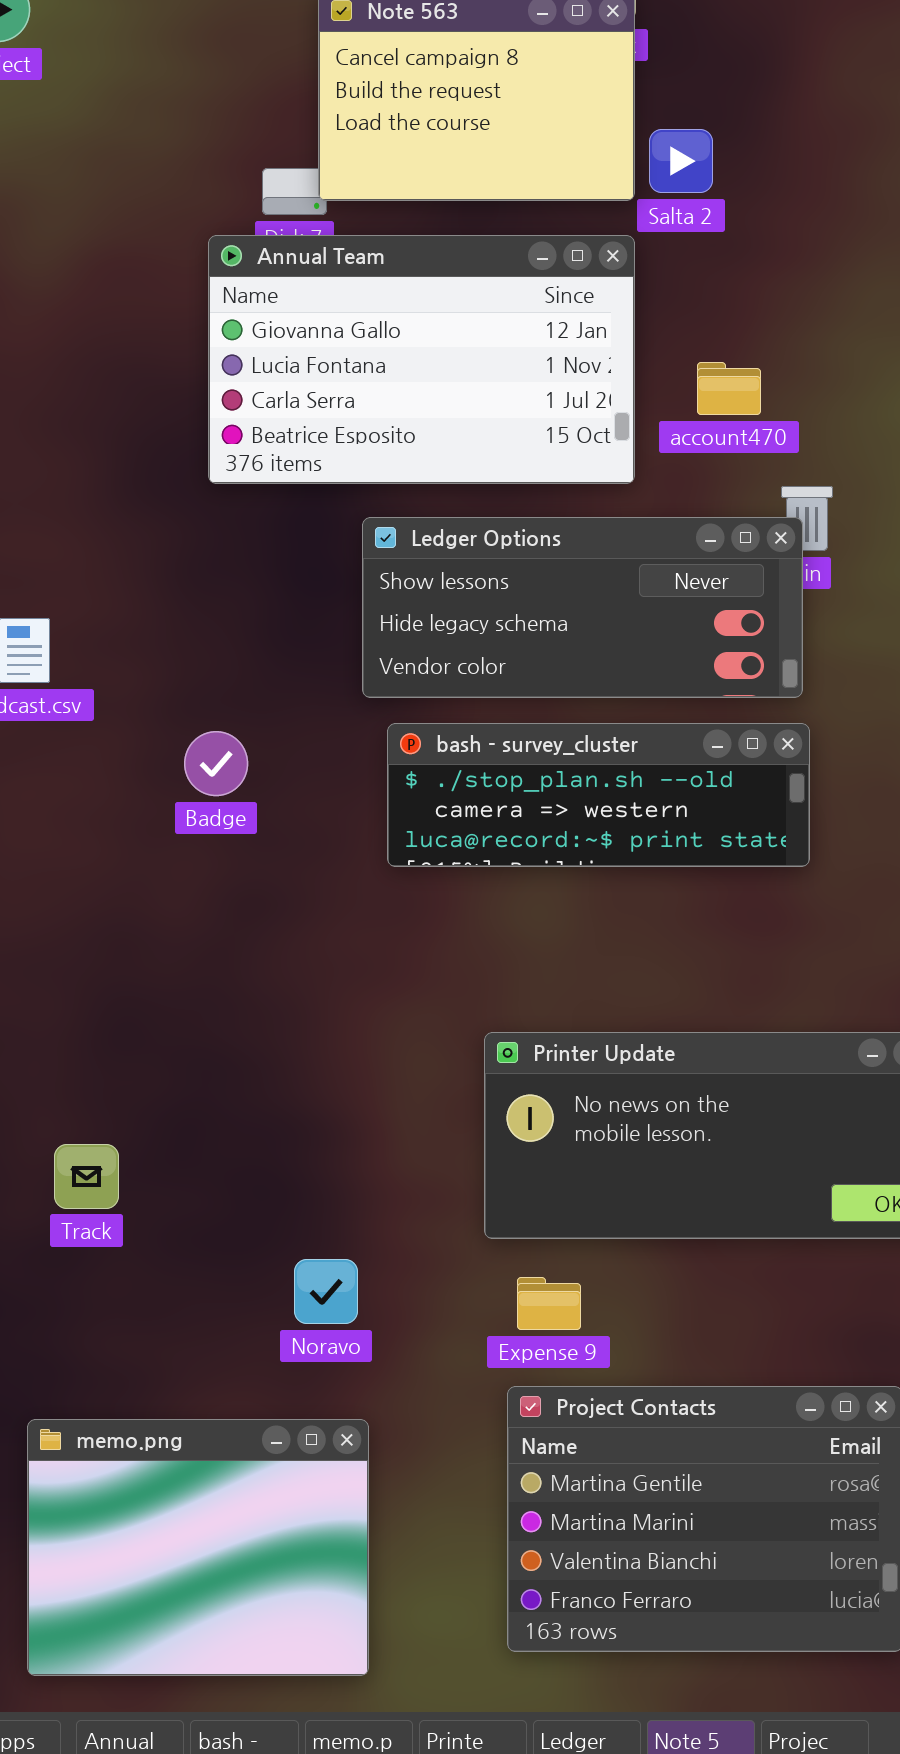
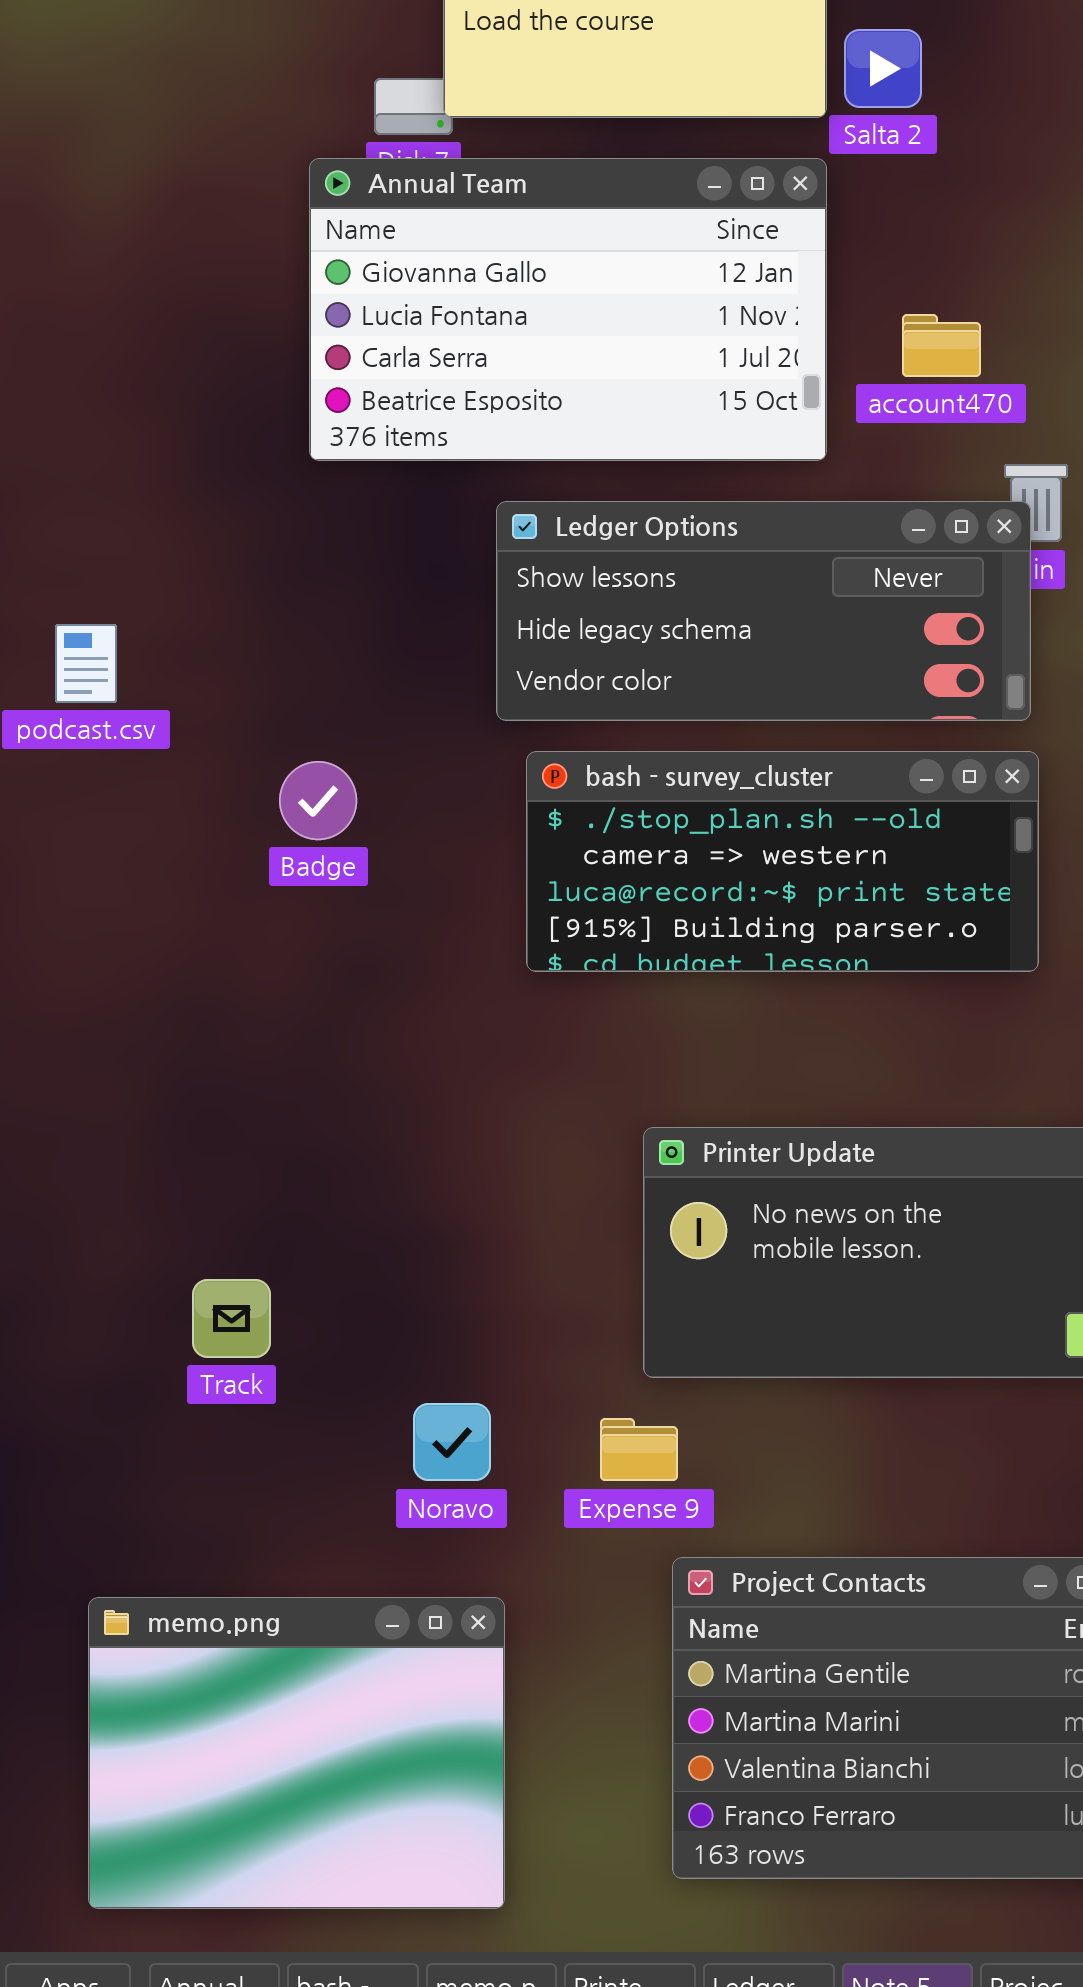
bash - survey_cluster: [387,723,810,867] -> [526,751,1039,972], resized
Track: [54,1144,119,1209] -> [192,1279,271,1358], moved
Expense 9: [517,1277,581,1330] -> [600,1418,678,1481], moved

